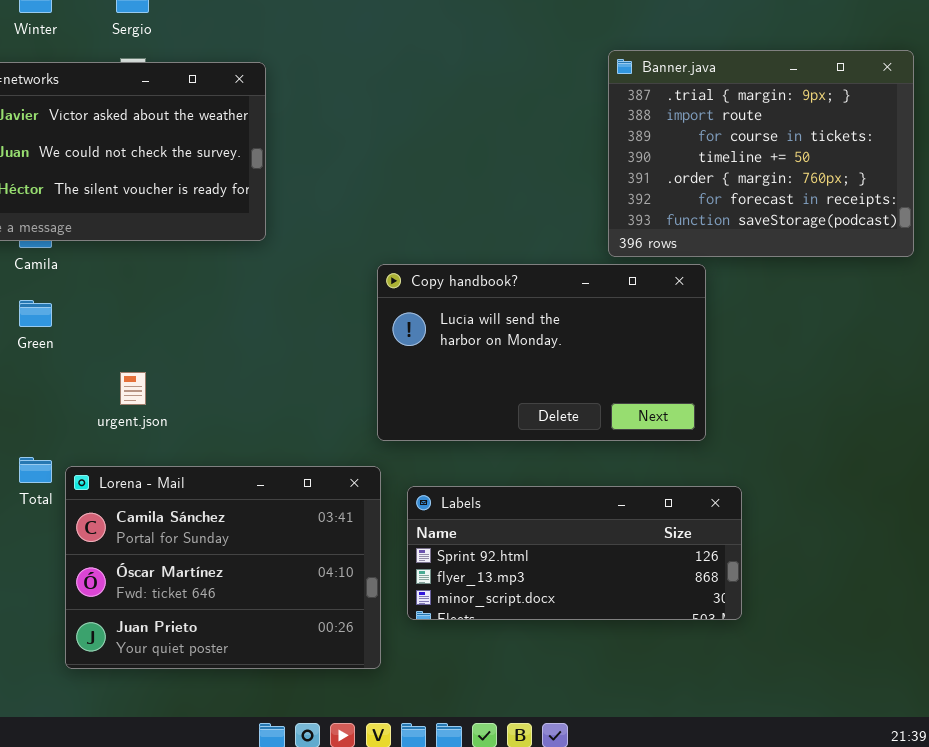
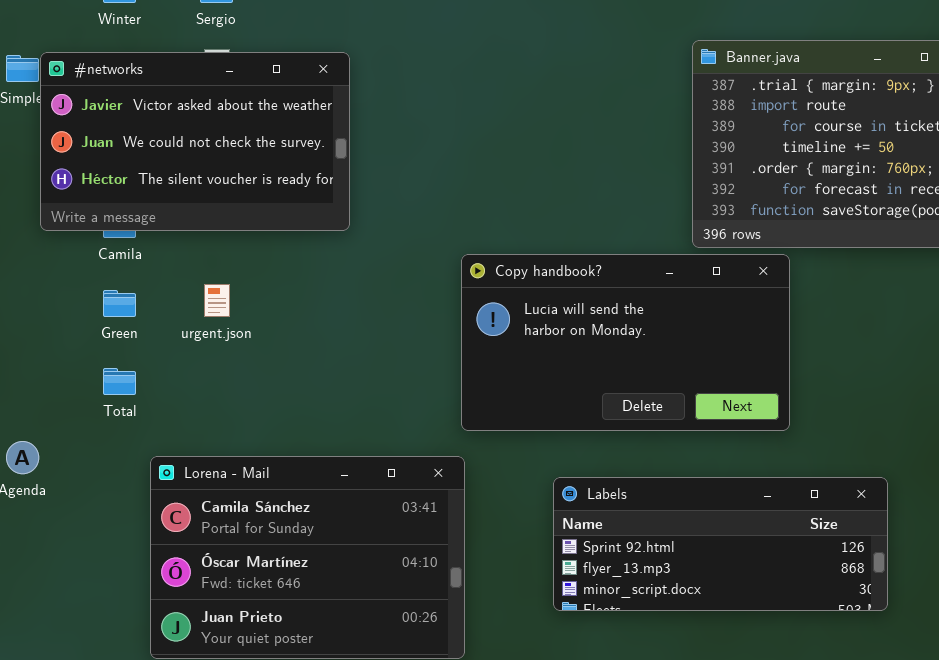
urgent.json: [120,372,146,405] -> [204,284,230,317], moved
Total: [19,457,52,483] -> [103,368,136,395], moved
Labels: [407,486,742,620] -> [553,477,888,611], moved

